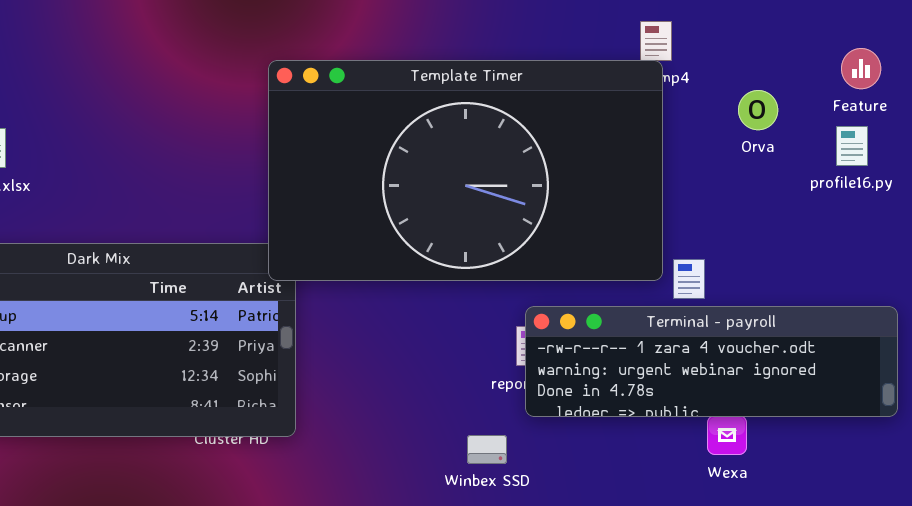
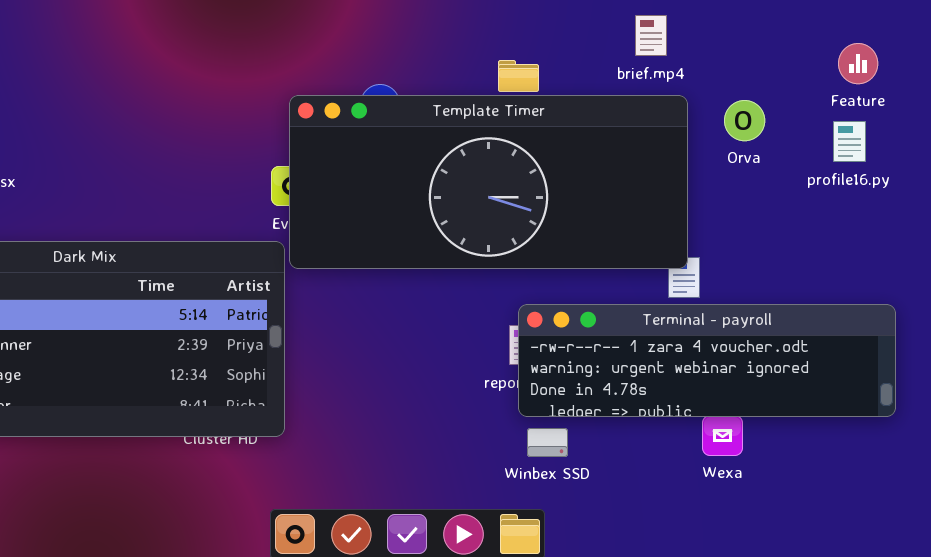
Template Timer: [268,60,663,281] -> [289,95,688,269], moved, resized
Orva: [738,90,778,130] -> [724,100,765,141], moved
Winbex SSD: [467,435,507,464] -> [527,428,568,457], moved

